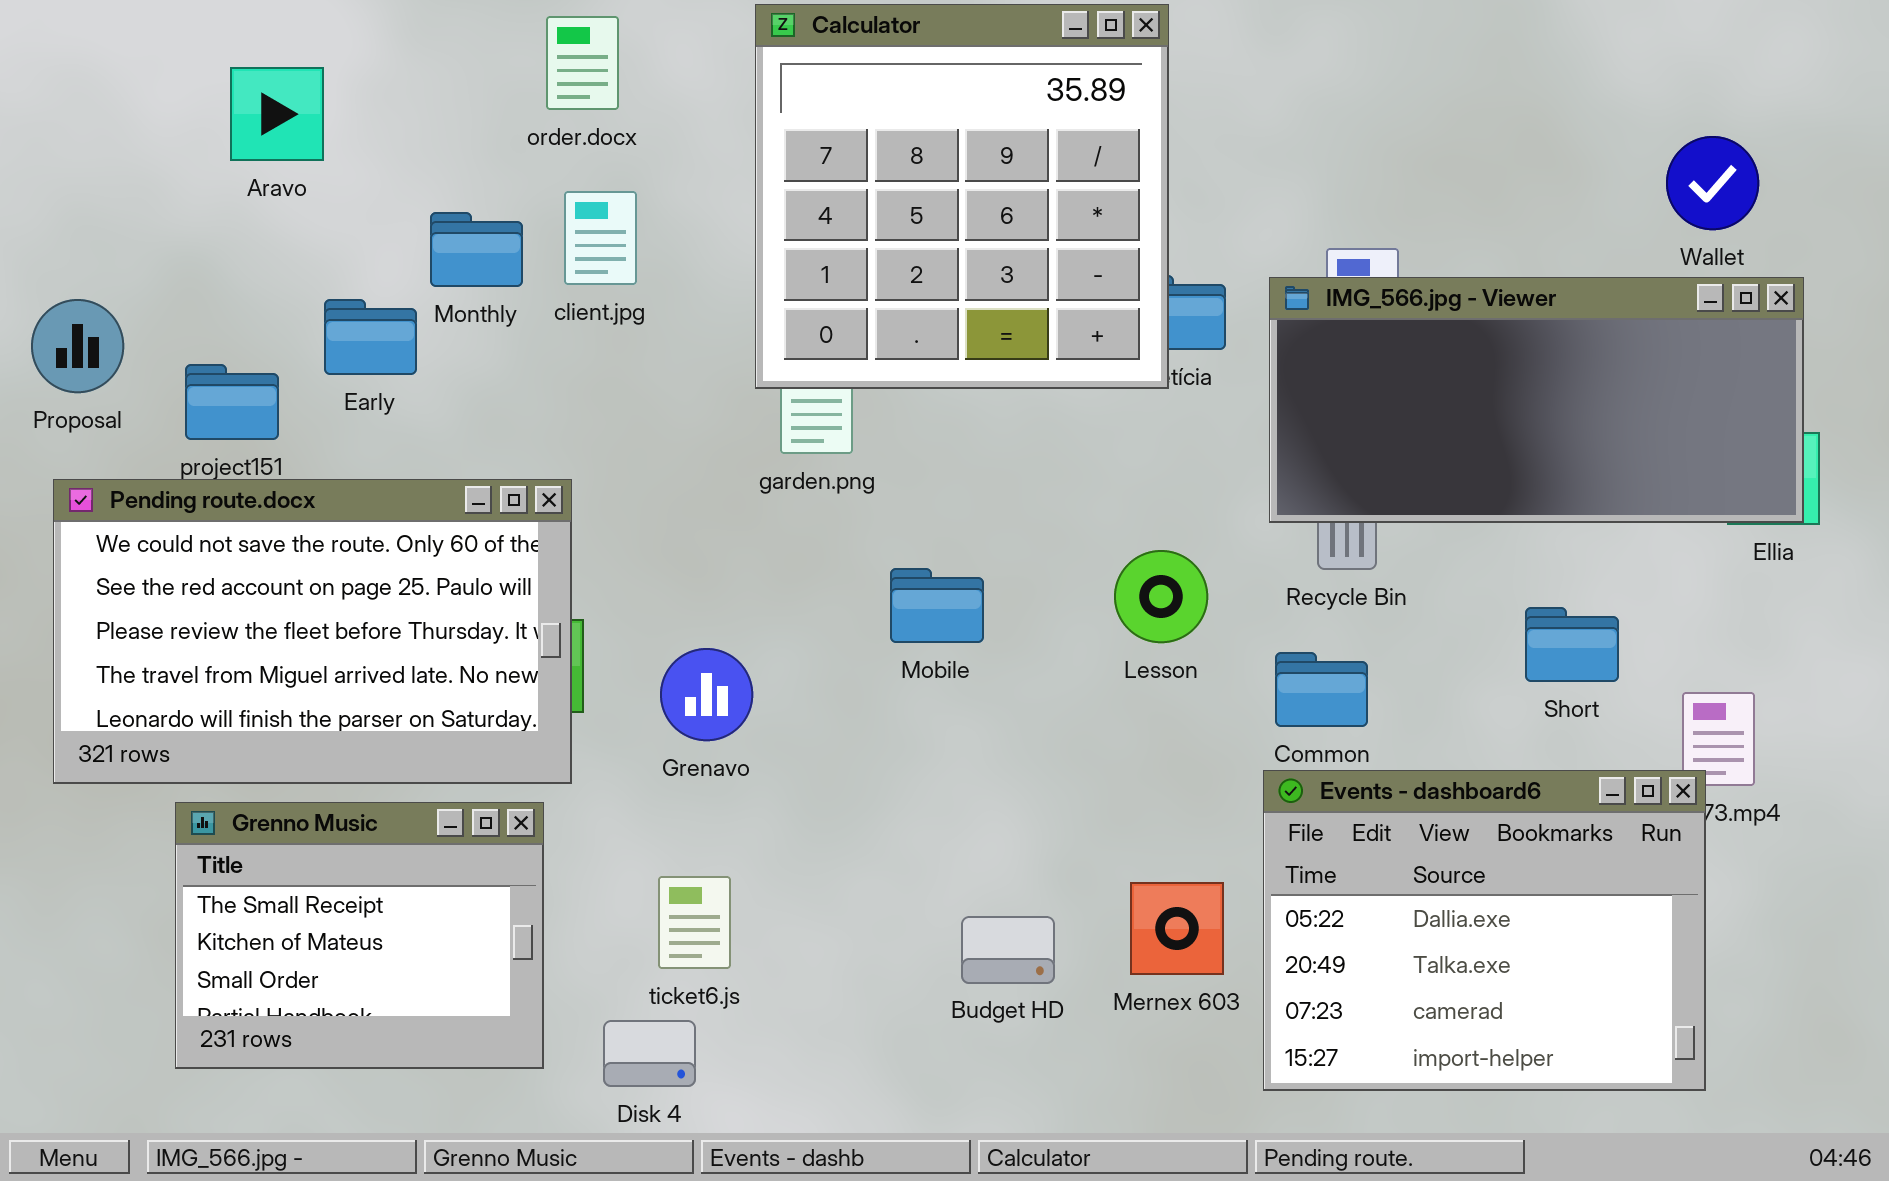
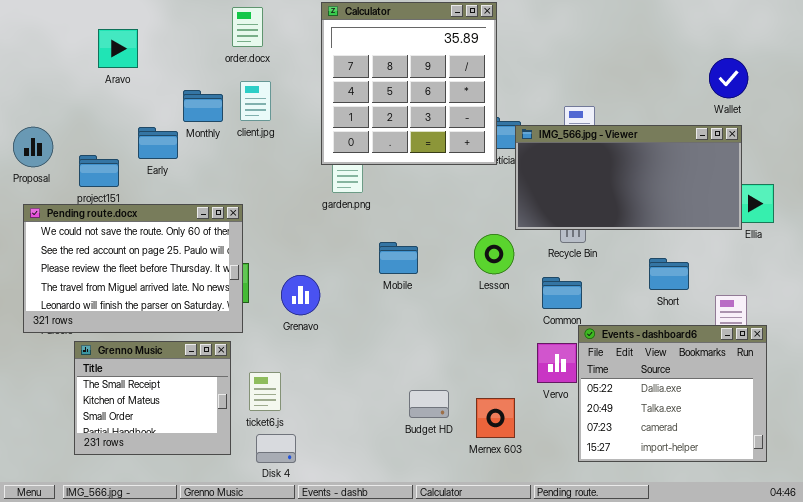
IMG_566.jpg - Viewer: [1269,277,1804,523] -> [515,125,742,230], moved
Events - dashboard6: [1263,770,1706,1091] -> [578,325,767,462], moved
ticket6.js: [658,876,731,969] -> [249,372,281,411], moved
Mernex 603: [1130,882,1224,975] -> [476,398,515,438], moved

